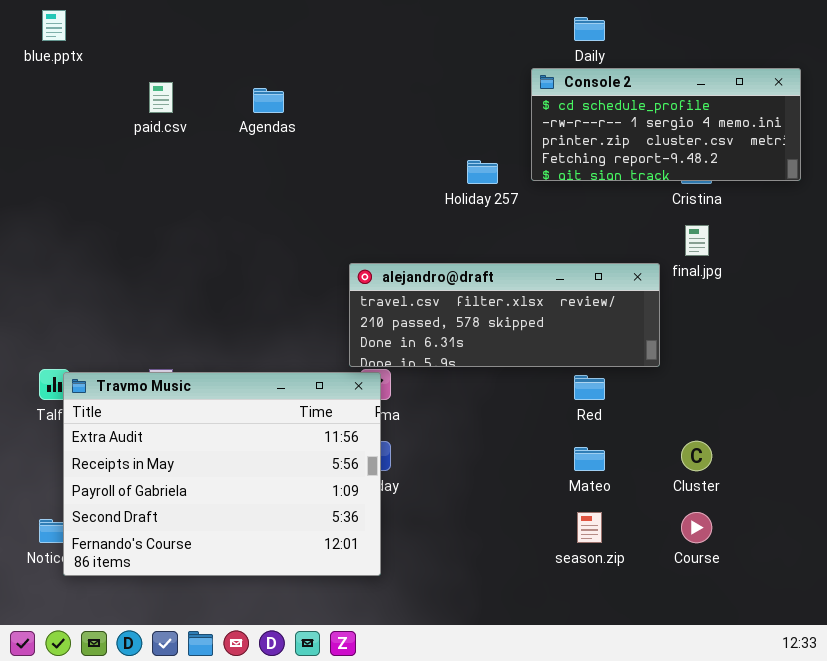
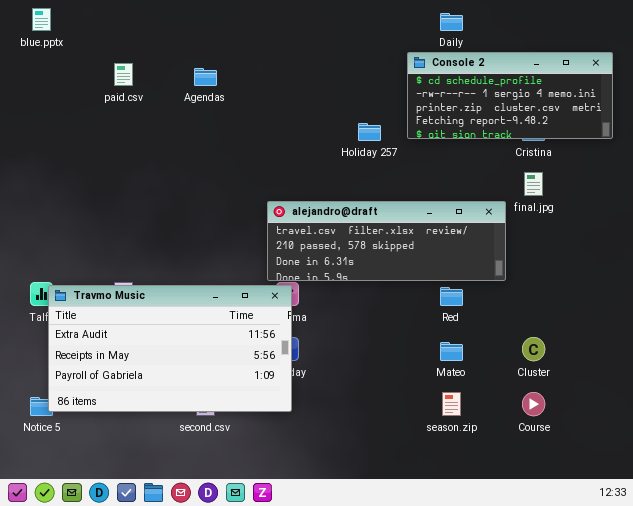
Travmo Music: [63,372,381,576] -> [48,285,292,412], resized

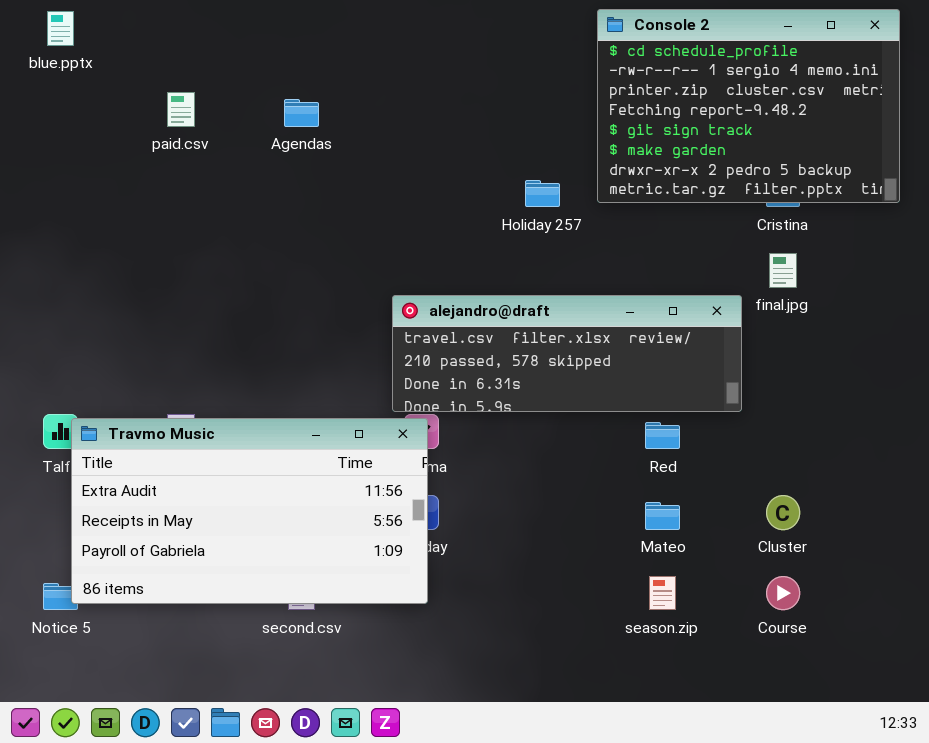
Console 2: [407,52,613,139] -> [597,9,900,203], resized

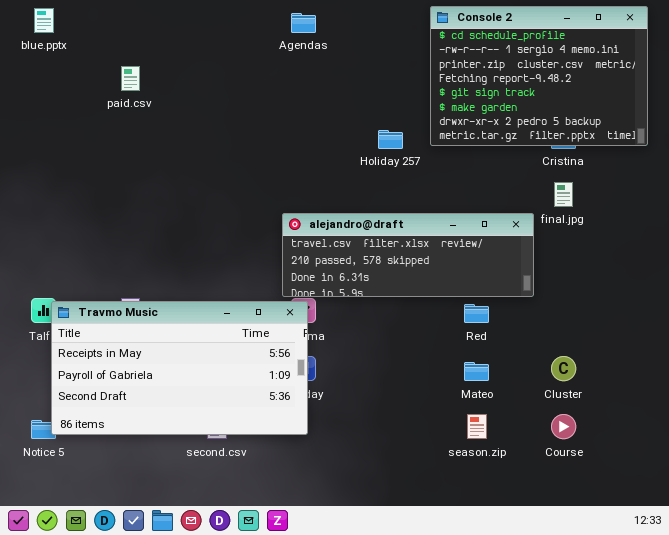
Agendas: [284,99,319,127] -> [291,13,316,33], moved
Travmo Music: [71,418,428,604] -> [51,301,308,435], scrolled down 1 row

